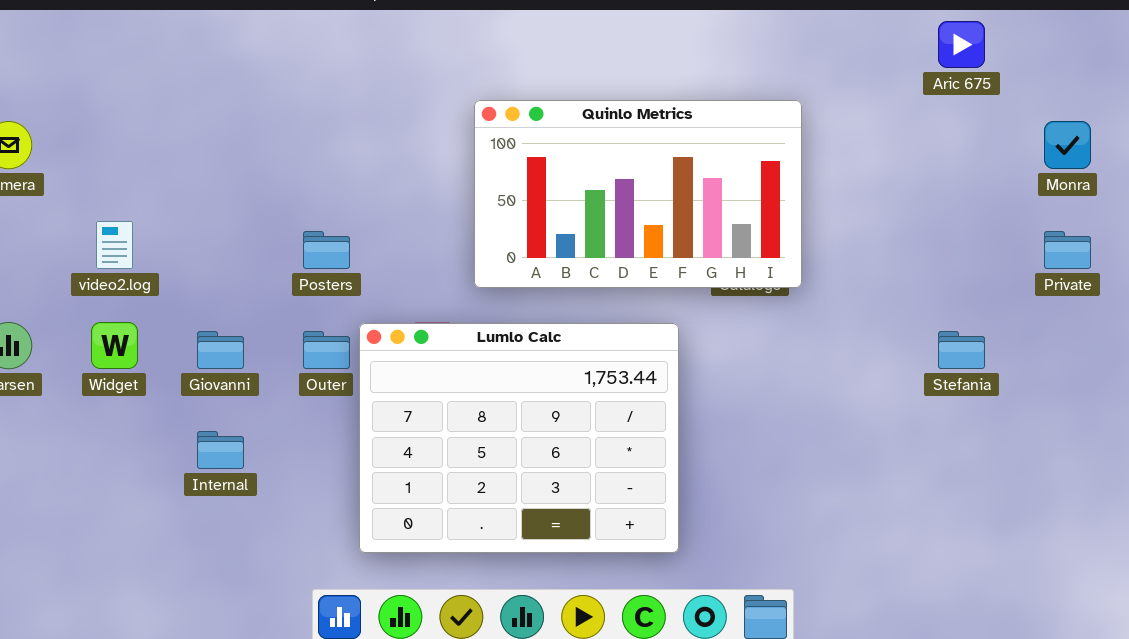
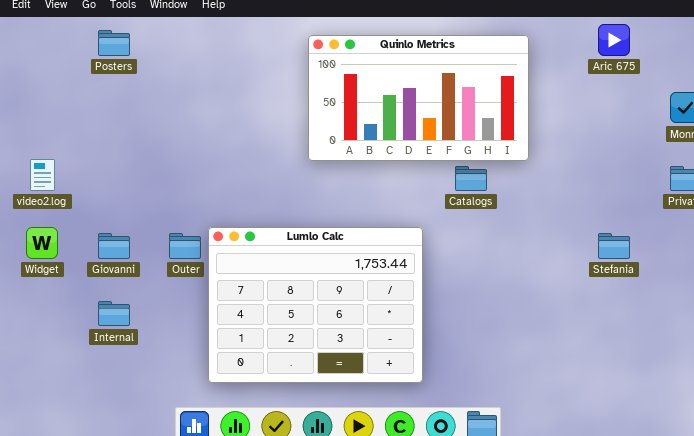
Quinlo Metrics: [474,100,802,288] -> [308,35,529,161], moved
Posters: [303,231,350,269] -> [98,30,130,56], moved

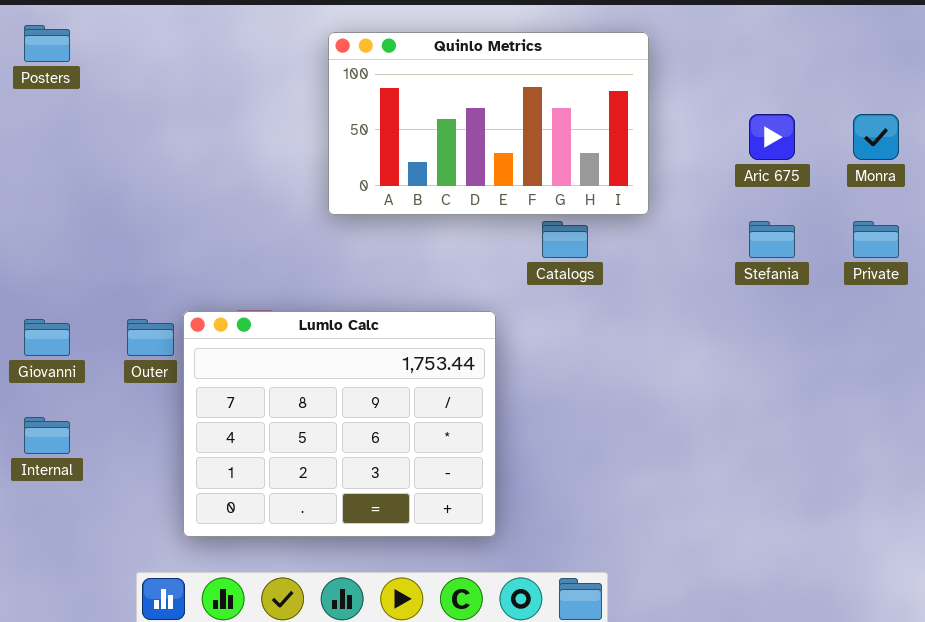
Aric 675: [598,24,630,56] -> [749,114,795,160], moved
Stefania: [598,233,630,259] -> [749,221,795,258], moved

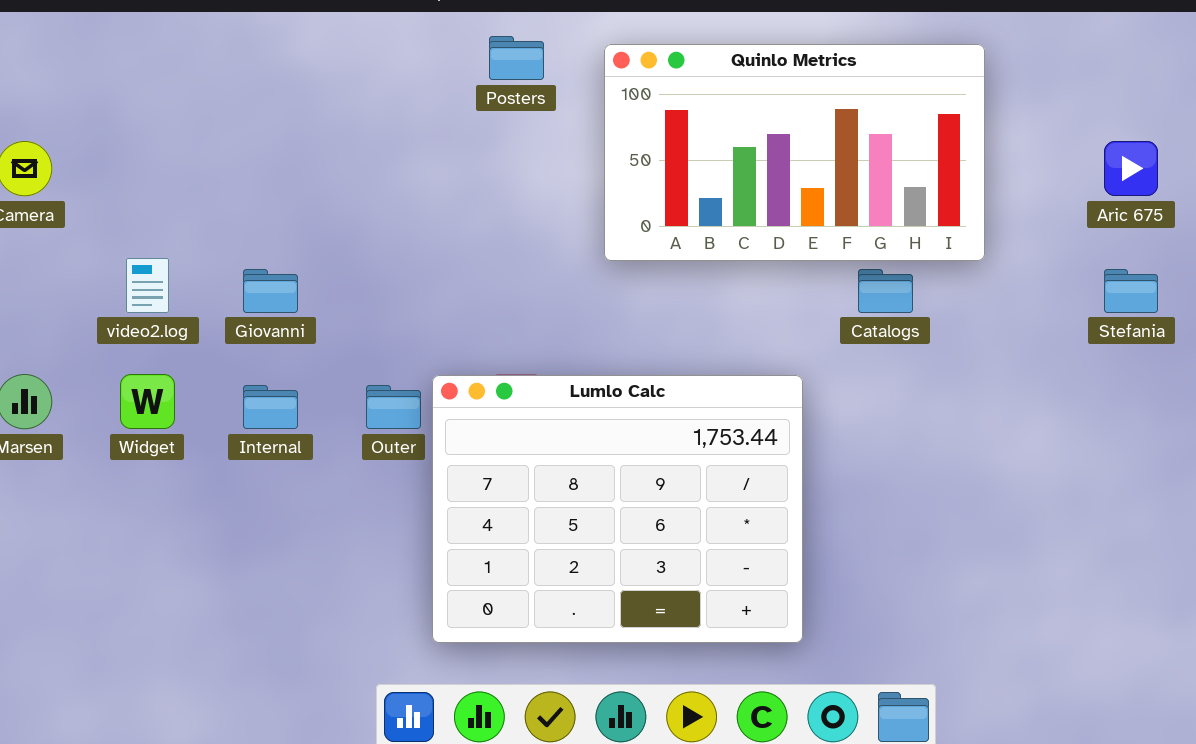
Posters: [24,25,70,62] -> [489,36,544,80], moved
Giovanni: [24,319,70,356] -> [243,269,298,313], moved
Internal: [24,417,70,454] -> [243,385,298,429], moved

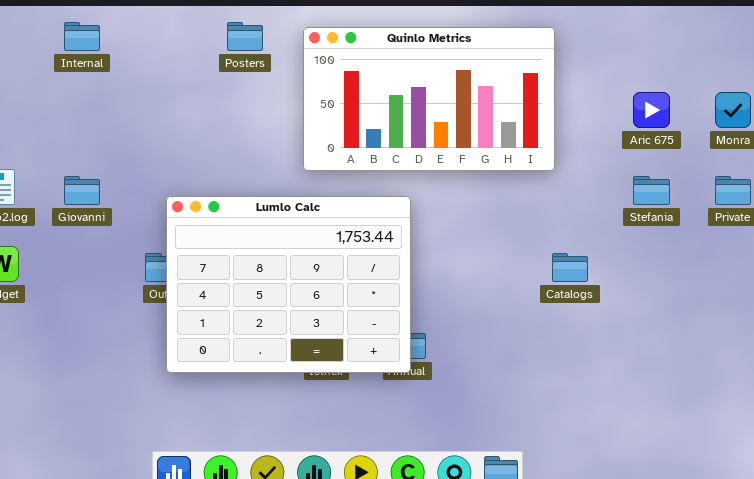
Catalogs: [858,269,913,313] -> [552,253,588,282], moved
Lumlo Calc: [432,375,803,643] -> [166,196,411,373], moved
Internal: [243,385,298,429] -> [64,22,100,51], moved

